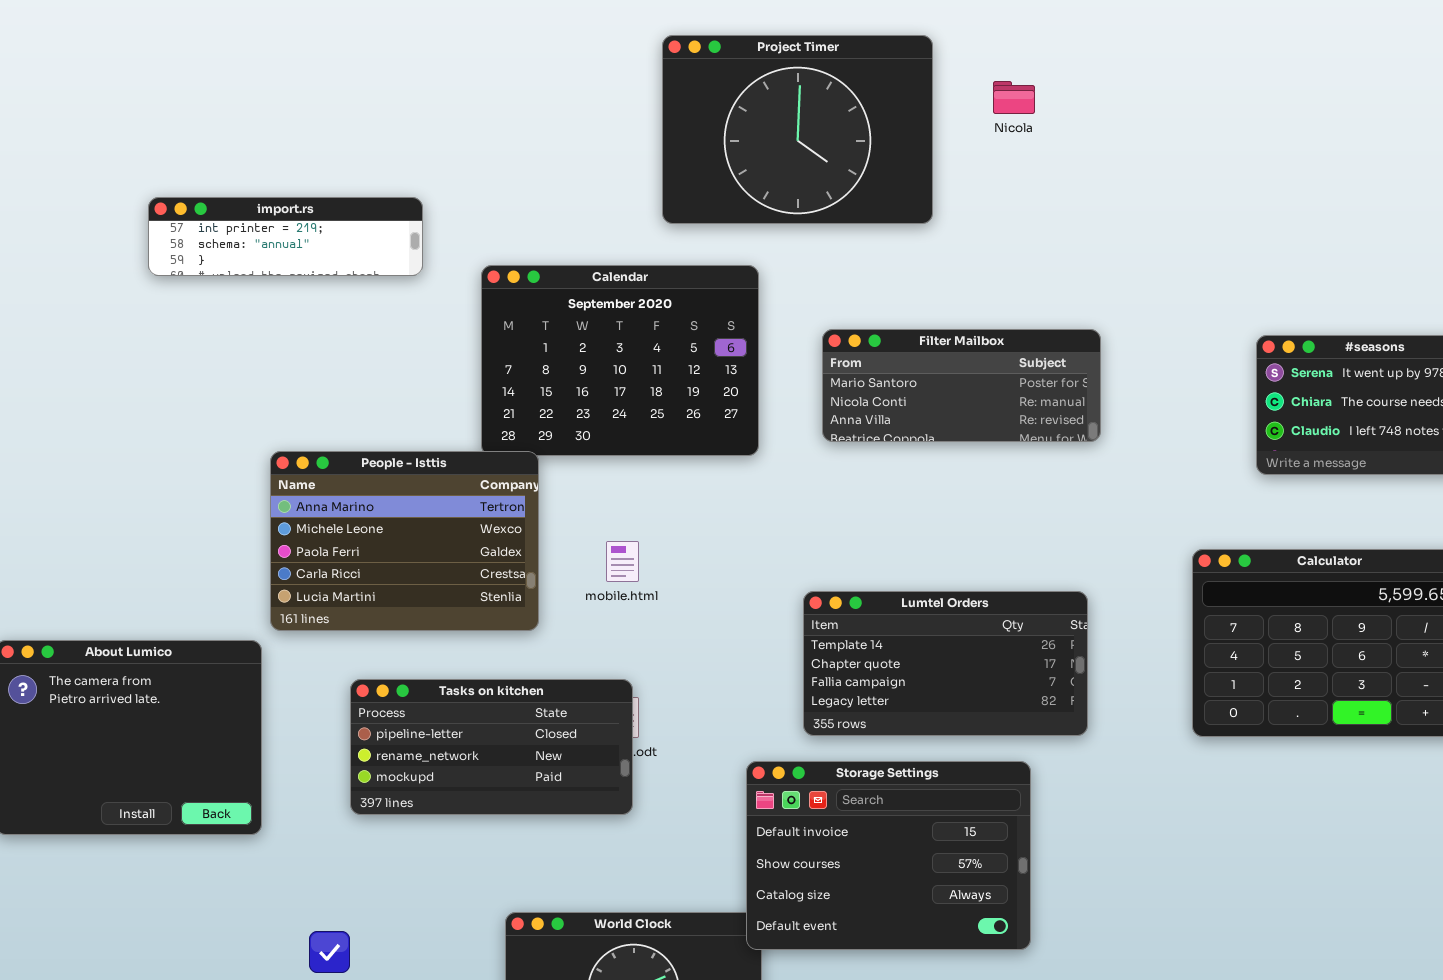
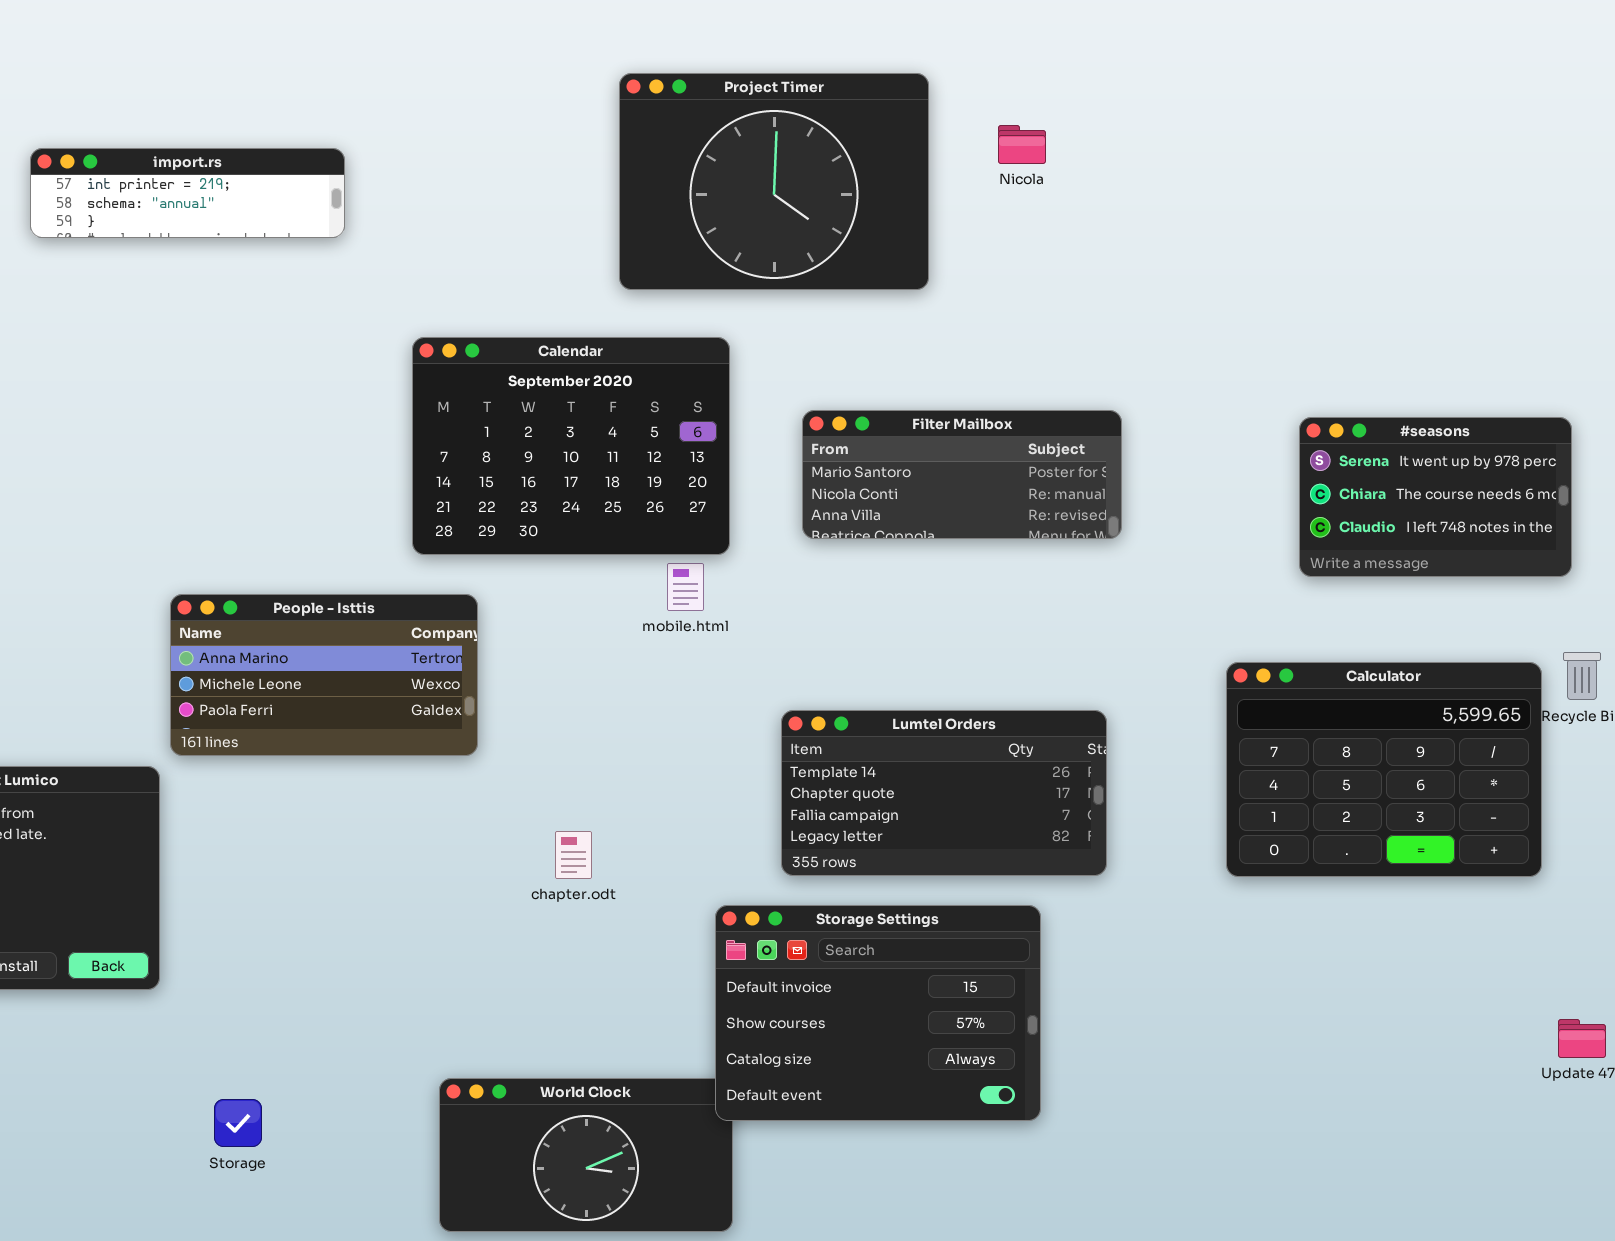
import.rs: [148,197,423,276] -> [30,148,345,238], moved
People - Isttis: [270,451,539,631] -> [170,594,478,756], resized
mobile.html: [606,541,639,582] -> [667,563,704,611], moved
Tasks on kitchen: [350,679,633,815] -> none, closed

